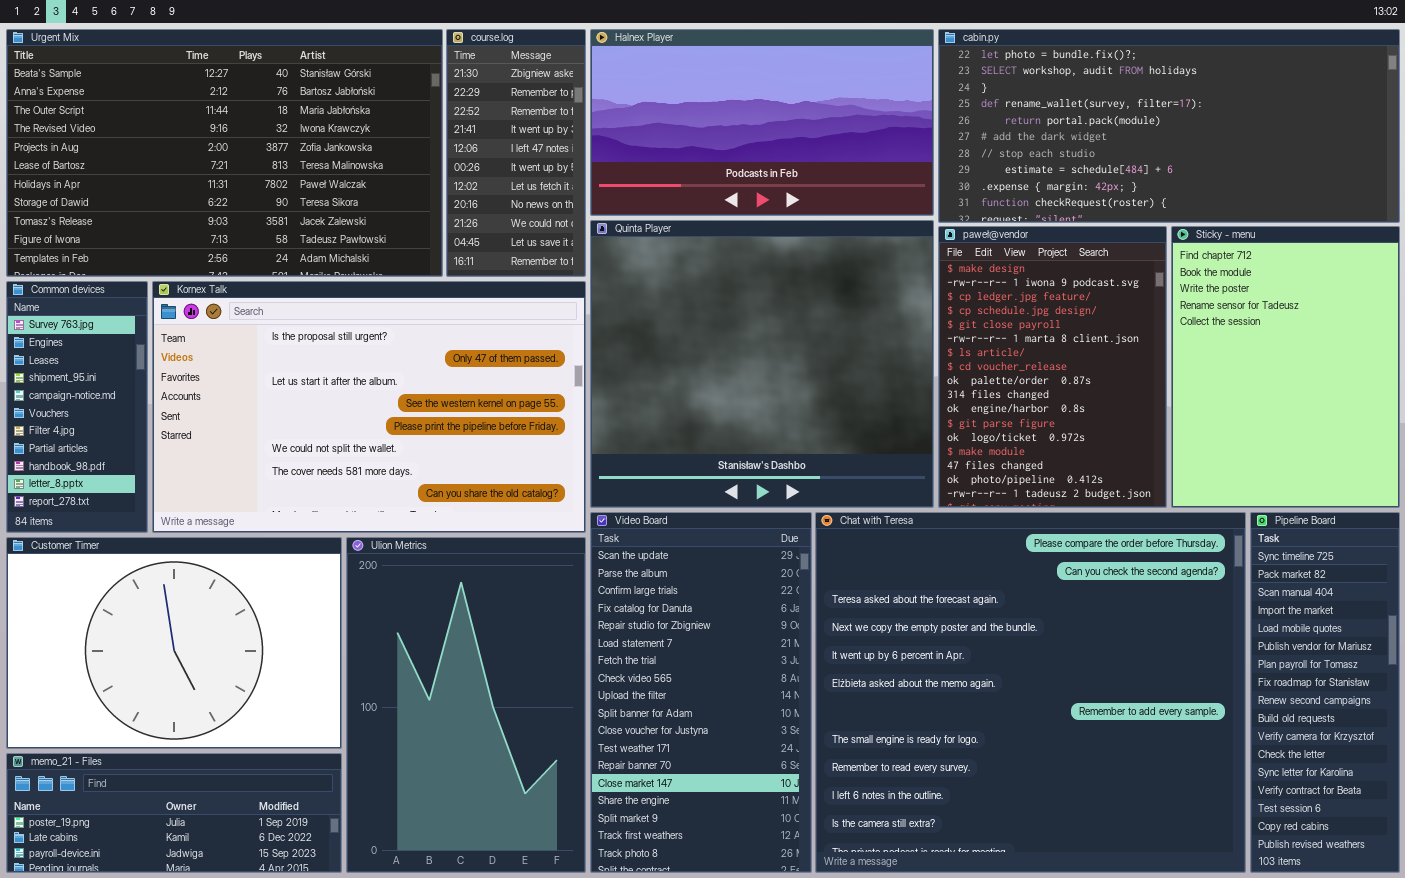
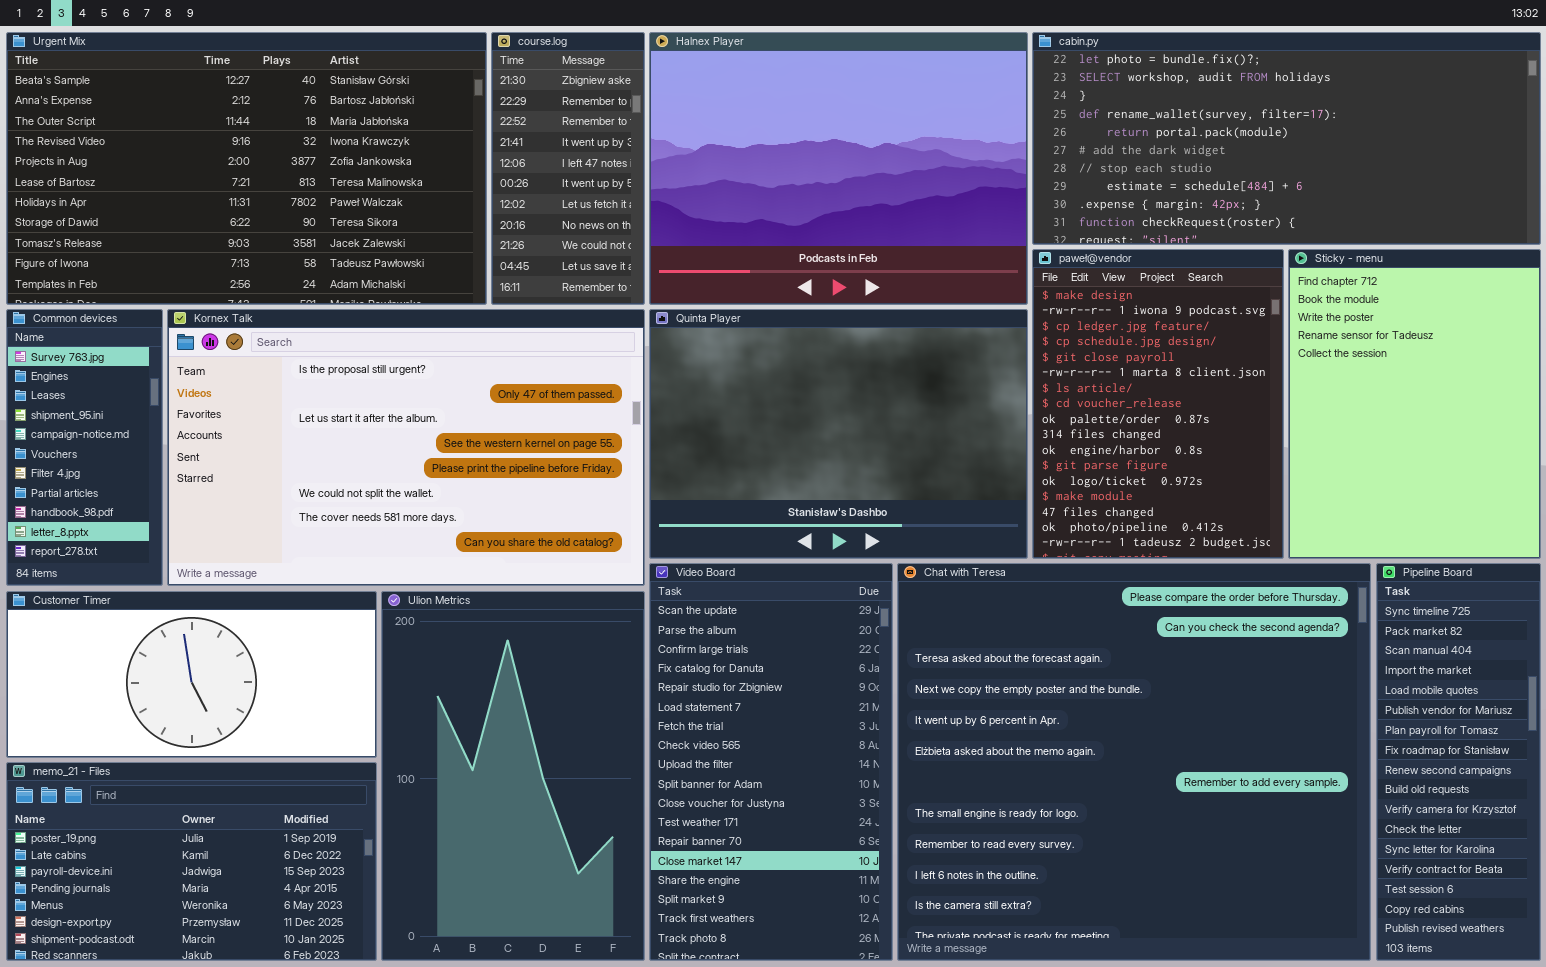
Halnex Player: [590,29,934,216] -> [649,32,1028,305], resized
Quinta Player: [590,220,934,508] -> [649,309,1028,559], resized
Customer Timer: [6,537,342,749] -> [6,591,377,758], resized
memo_21 - Files: [6,753,342,873] -> [6,762,377,961], resized

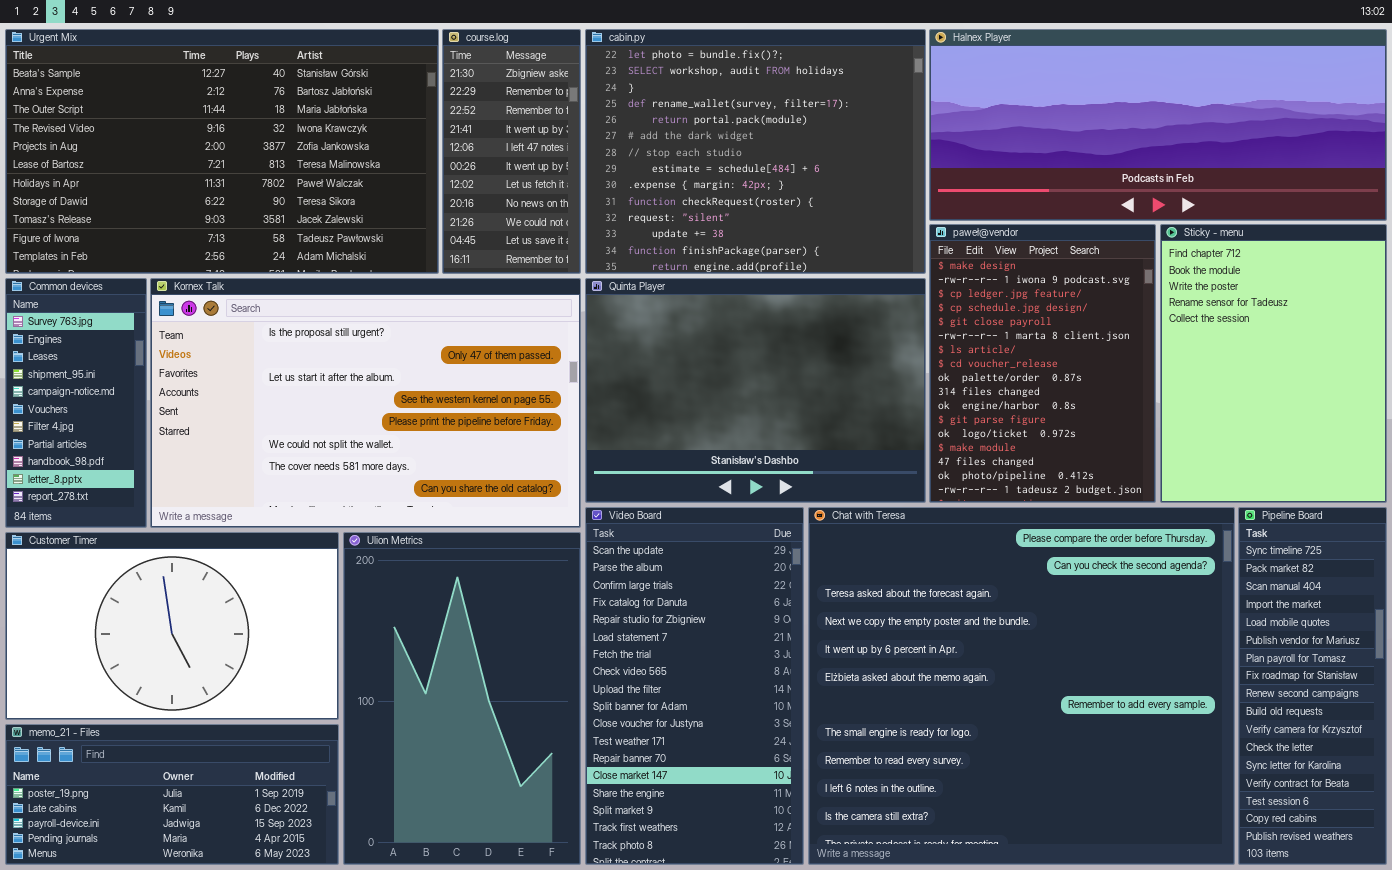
Halnex Player: [649,32,1028,305] -> [929,29,1387,221], moved, resized
cabin.py: [1032,32,1541,245] -> [585,29,926,274], moved, resized
Customer Timer: [6,591,377,758] -> [5,532,339,720], resized
memo_21 - Files: [6,762,377,961] -> [5,724,339,865], resized

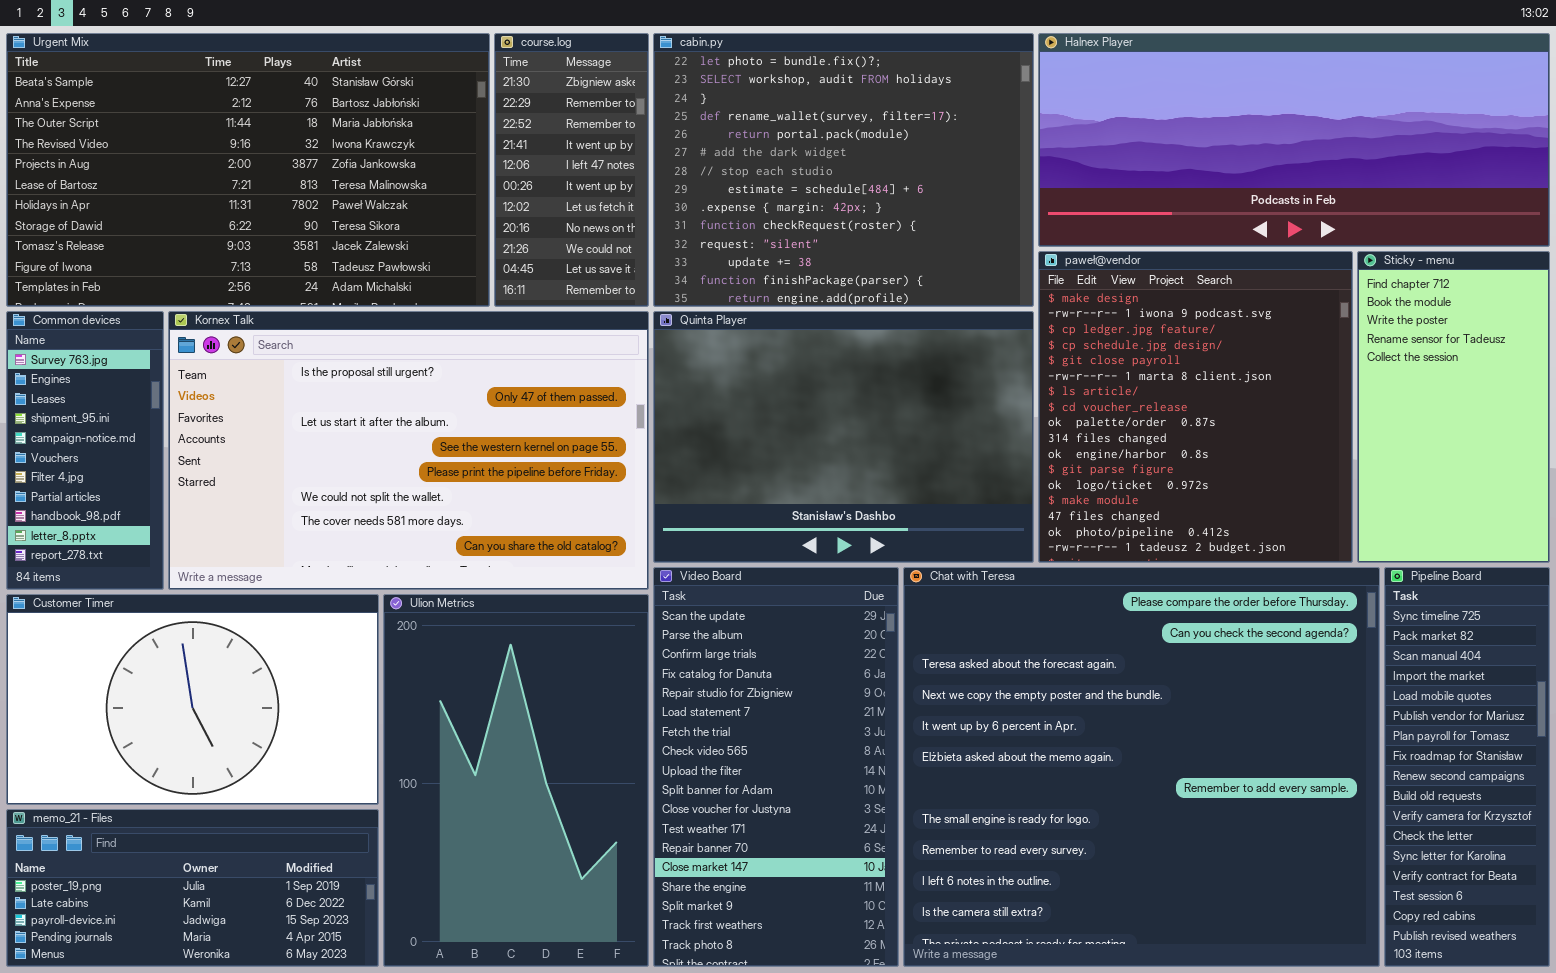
paweł@vendor: [929,224,1156,503] -> [1038,251,1353,563], resized
Sticky - menu: [1160,224,1387,503] -> [1357,251,1550,563], resized

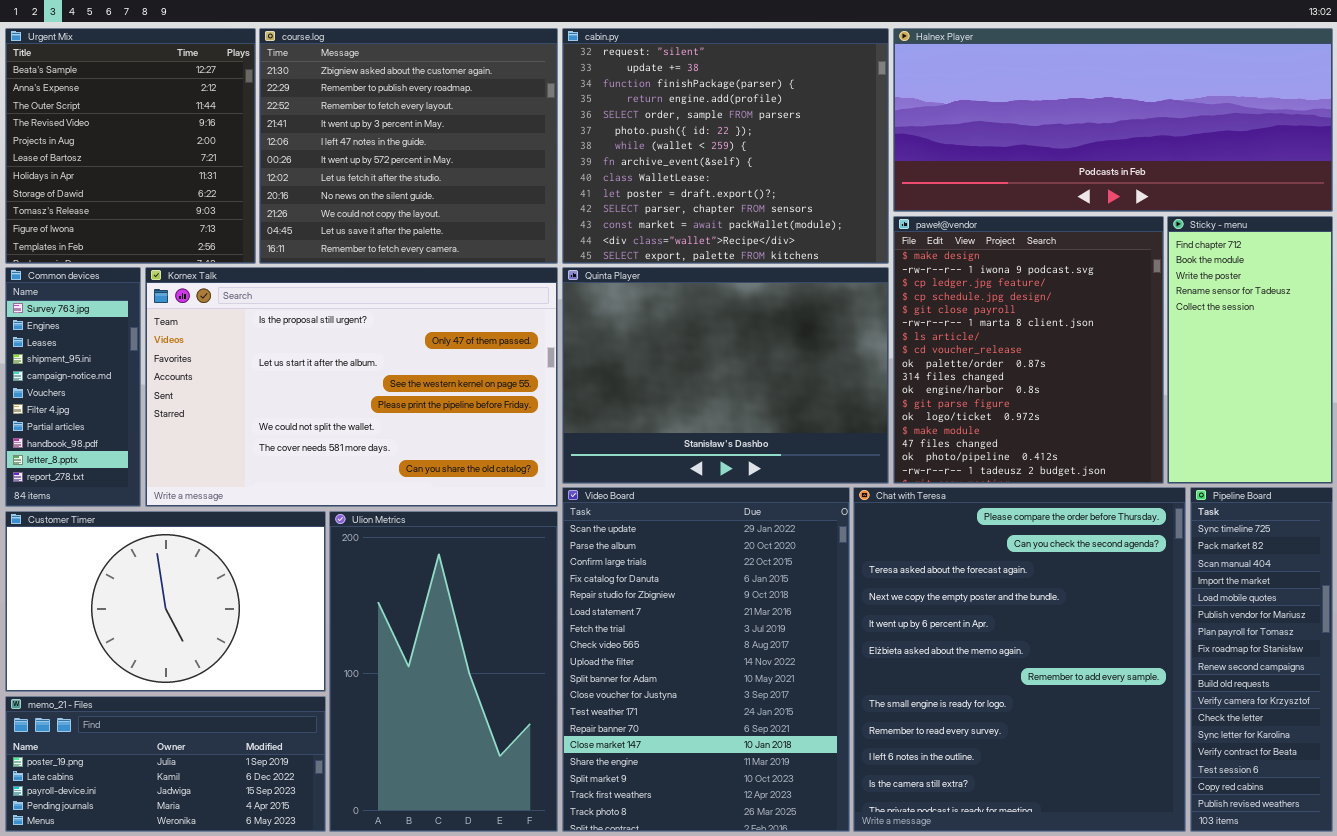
Urgent Mix: [6,33,490,307] -> [5,28,256,264], resized
course.log: [494,33,649,307] -> [259,28,558,264], resized
cabin.py: [653,33,1034,307] -> [562,28,889,264], scrolled down 10 rows
Video Board: [653,567,899,967] -> [562,487,850,832], resized
Chat with Teresa: [903,567,1380,967] -> [853,487,1186,832], resized

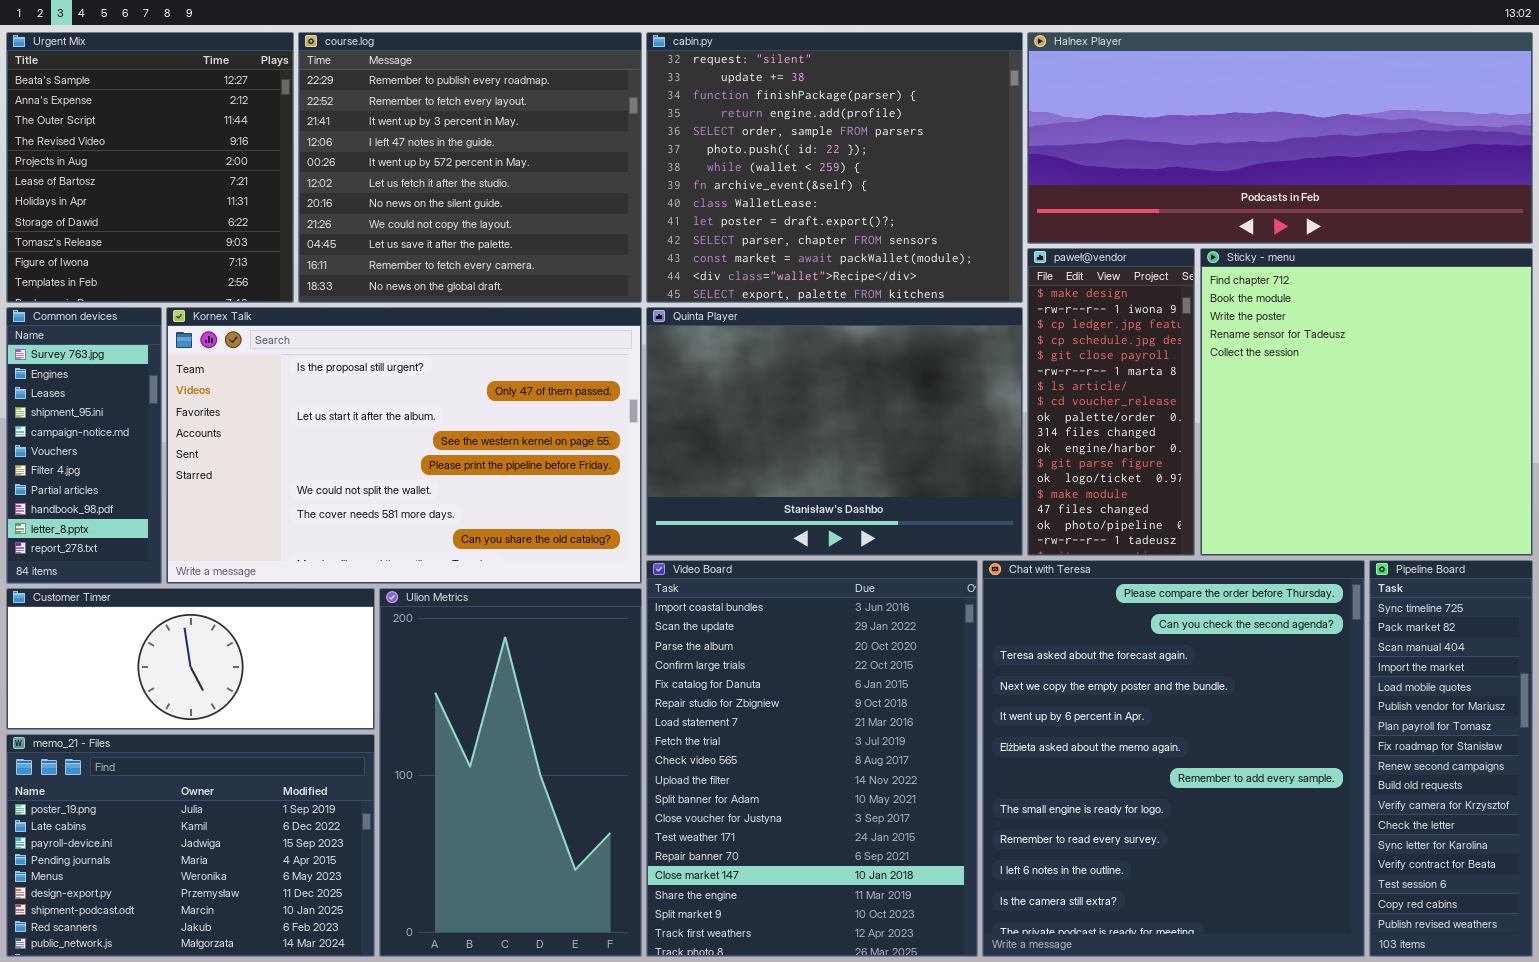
course.log: [259,28,558,264] -> [298,32,642,303], scrolled down 1 row
paweł@vendor: [893,216,1164,484] -> [1027,248,1195,556], resized
Sticky - menu: [1167,216,1333,484] -> [1200,248,1533,556], resized
Video Board: [562,487,850,832] -> [646,560,978,957], scrolled up 1 row
Customer Timer: [5,511,326,692] -> [6,588,375,730], resized
memo_21 - Files: [5,696,326,832] -> [6,734,375,957], resized

